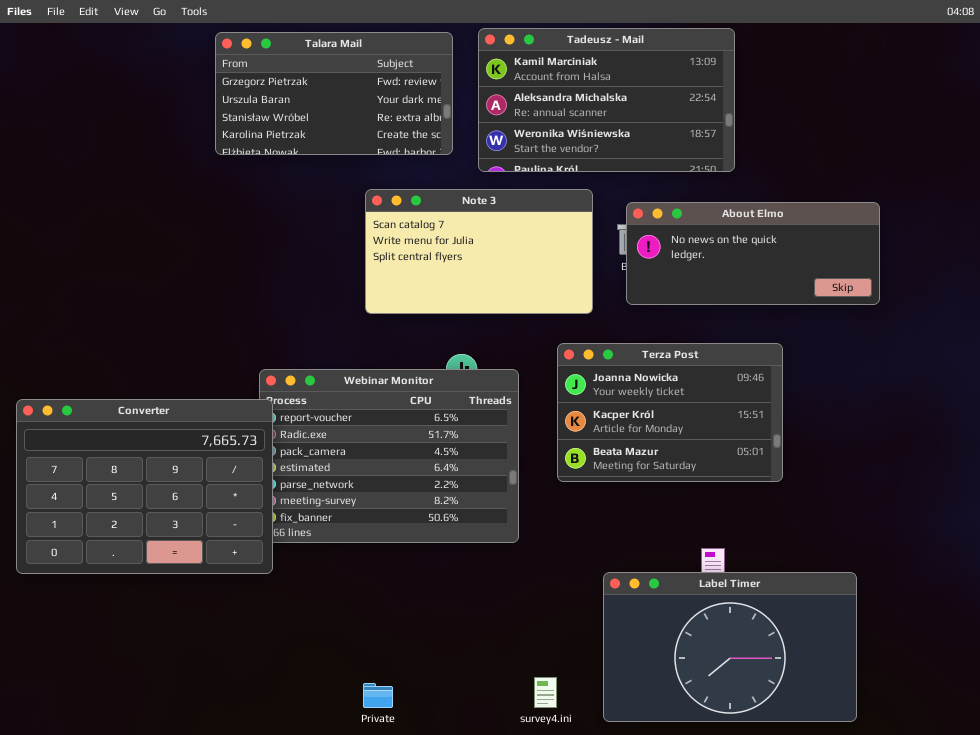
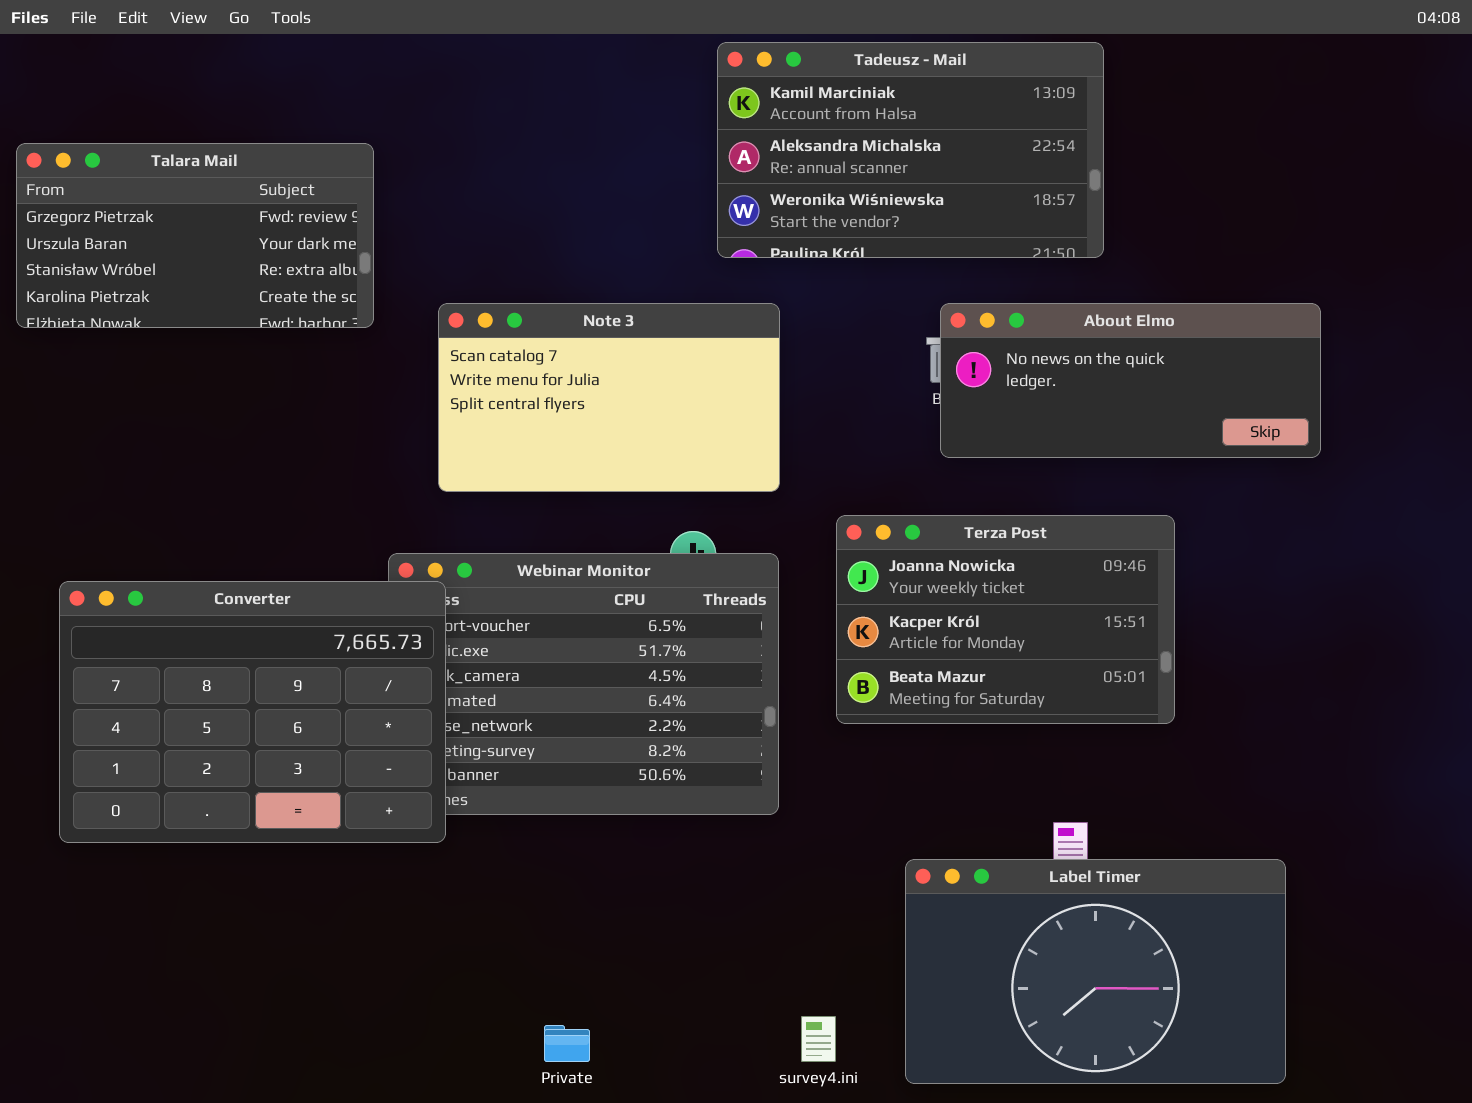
Talara Mail: [215,32,453,155] -> [16,143,374,328], moved
Note 3: [365,189,593,314] -> [438,303,780,492], moved
Converter: [16,399,273,574] -> [59,581,446,843], moved

